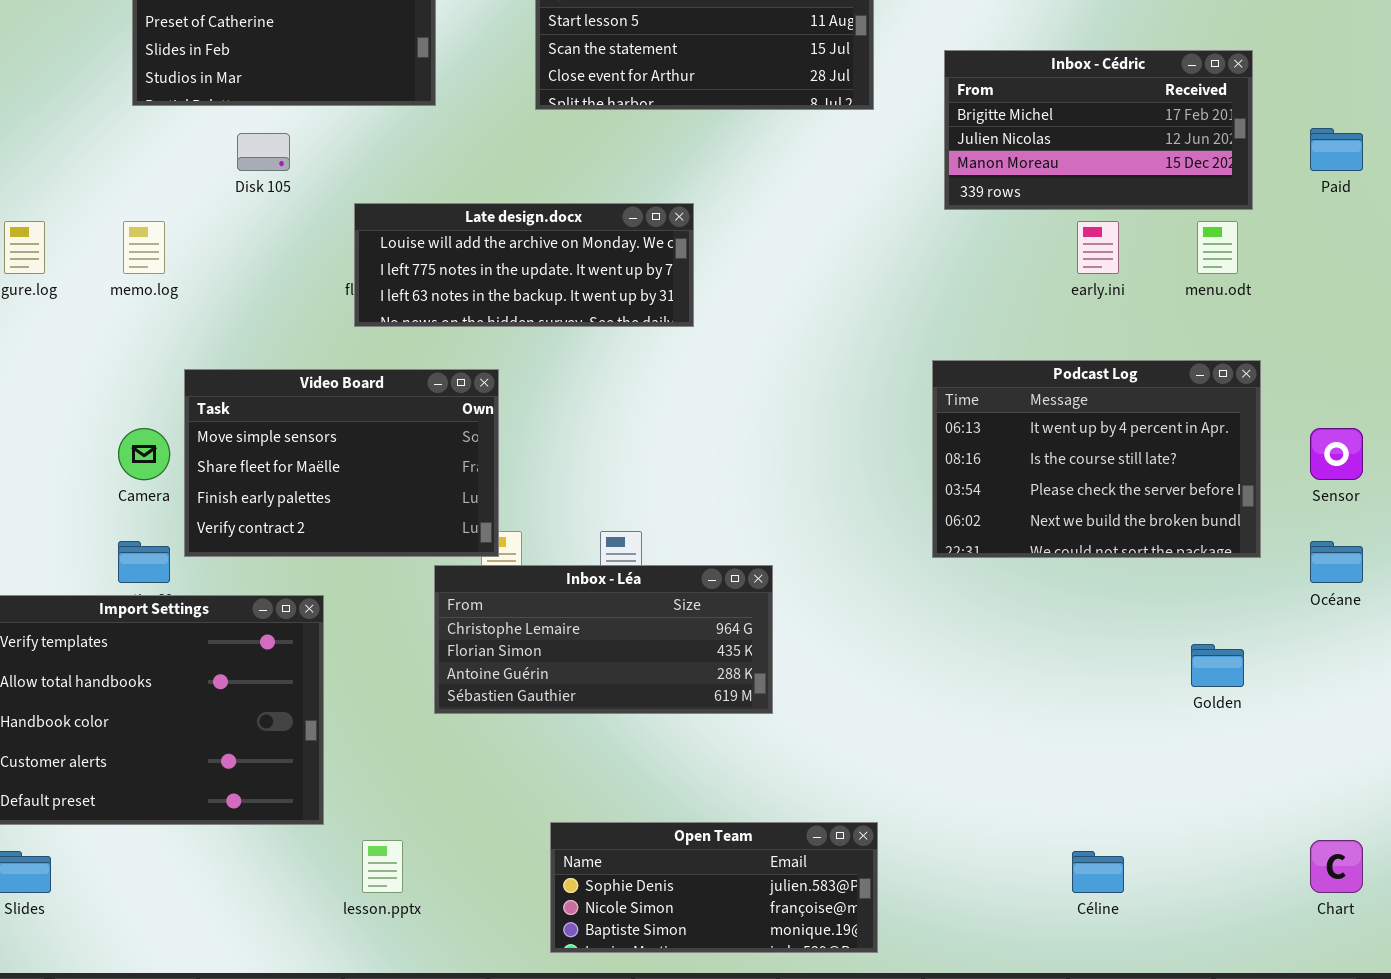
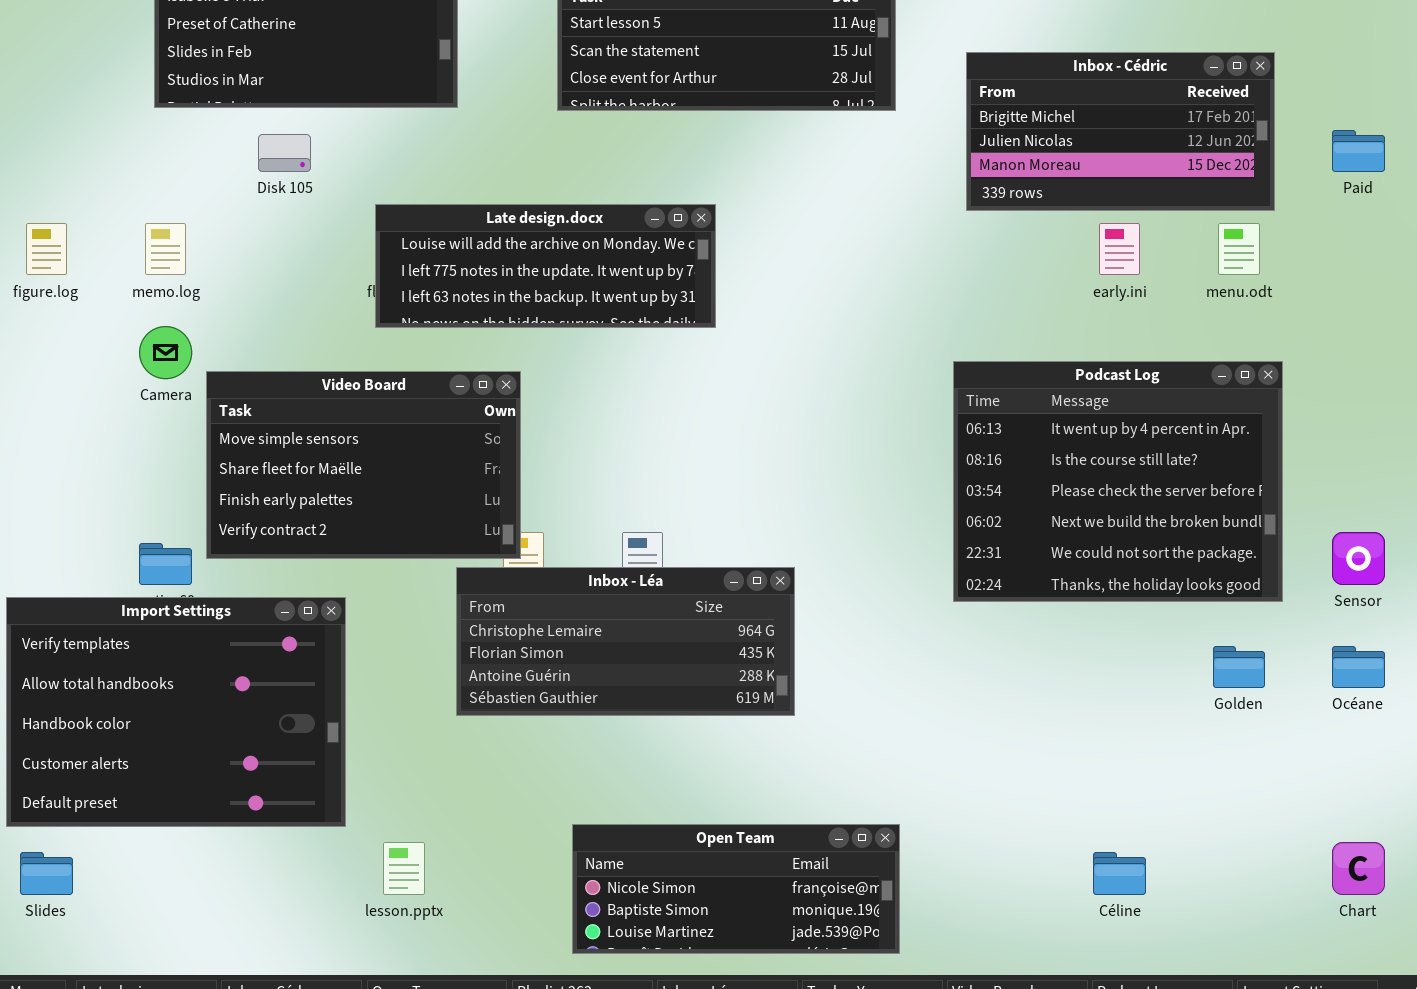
Podcast Log: [932,360,1261,558] -> [953,361,1283,602], resized
Camera: [118,428,170,480] -> [139,326,192,379], moved
Sensor: [1310,428,1363,480] -> [1332,532,1385,585], moved
Océane: [1310,541,1363,583] -> [1332,646,1385,688], moved
Open Team: [550,822,878,953] -> [572,824,900,954], scrolled down 1 row

